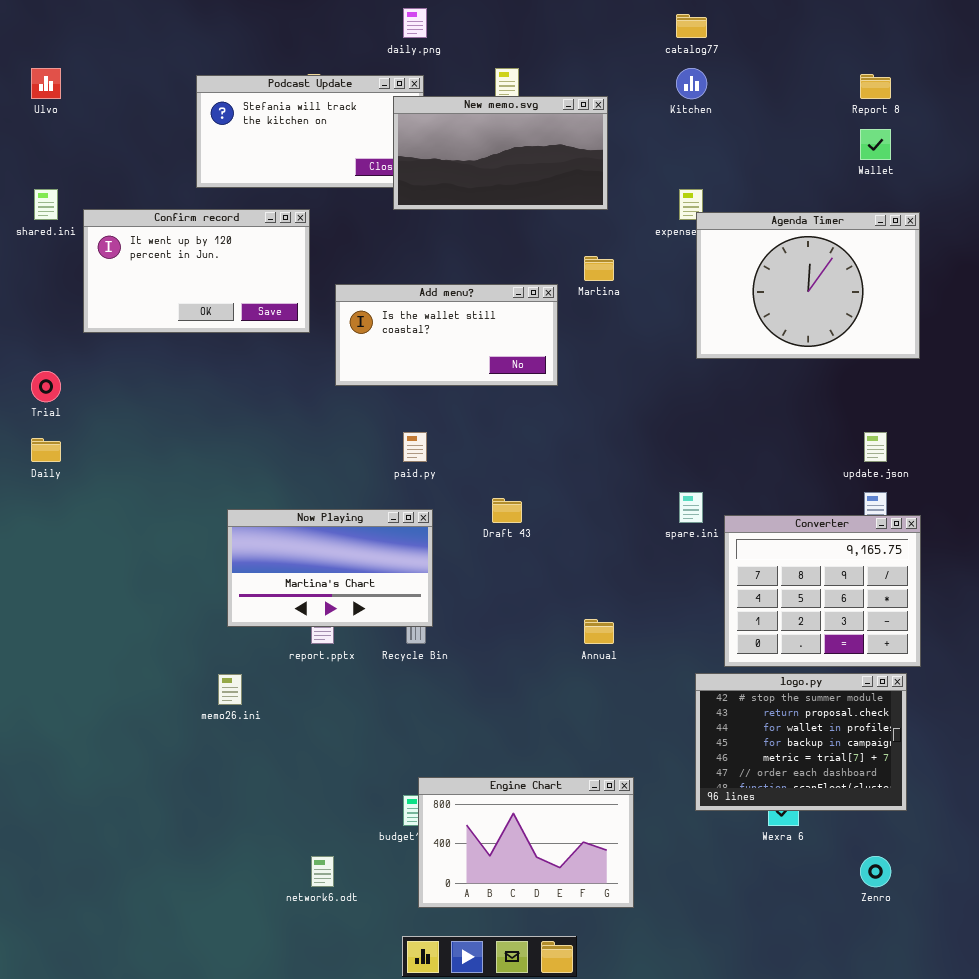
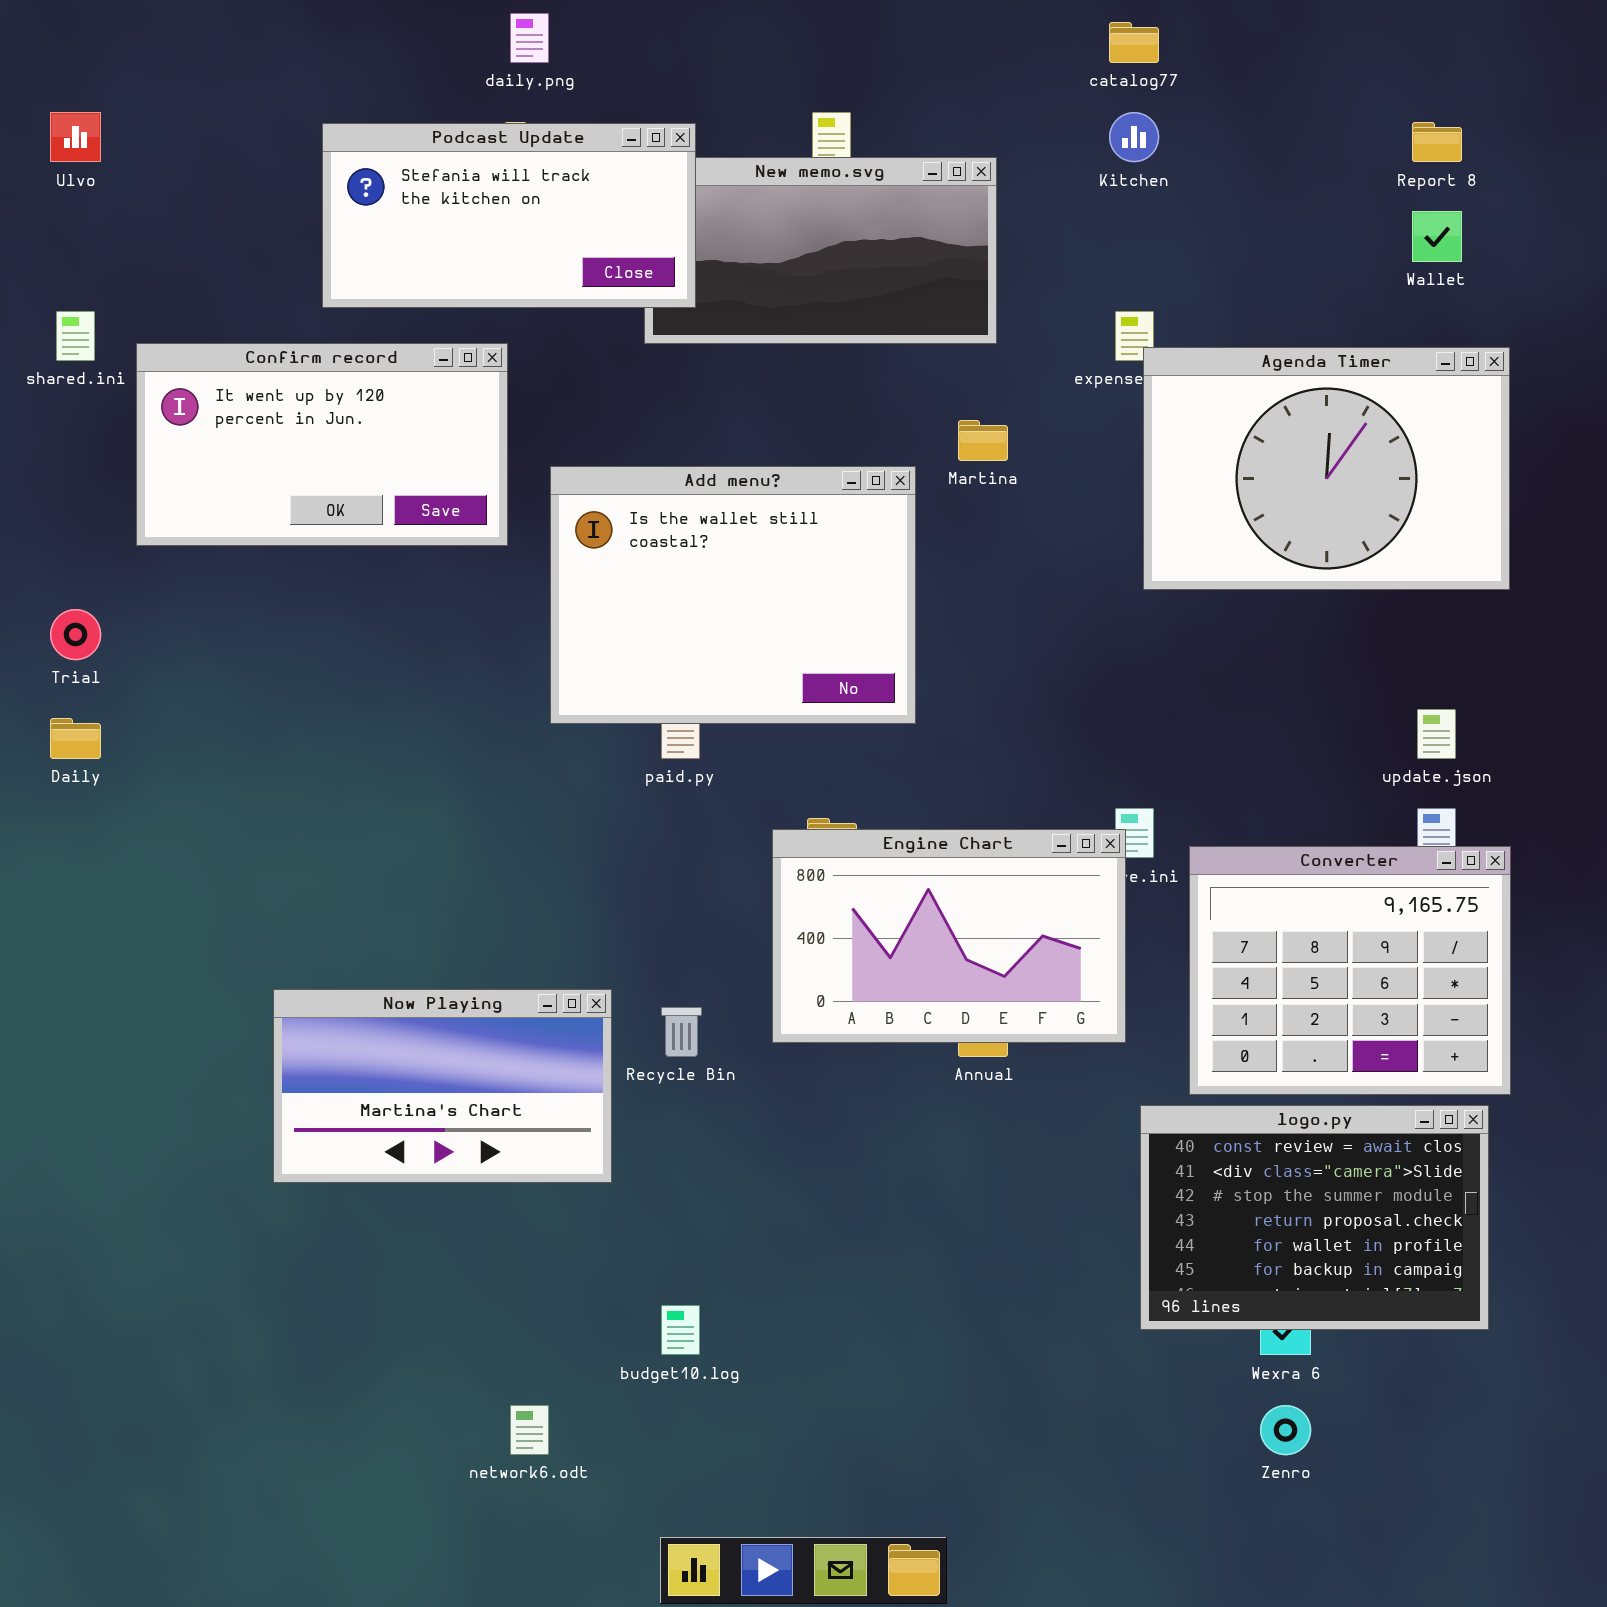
daily.png: [403,8,427,38] -> [510,13,549,63], moved
Podcast Update: [196,75,424,188] -> [322,123,696,308], raised
Add menu?: [335,284,558,386] -> [550,466,916,724], resized
Now Playing: [227,509,433,627] -> [273,989,612,1183], moved
logo.py: [695,673,907,811] -> [1140,1105,1489,1330], scrolled up 2 rows
Engine Chart: [418,777,634,908] -> [772,829,1126,1043], moved
Zenro: [860,856,891,887] -> [1260,1405,1311,1455], moved

